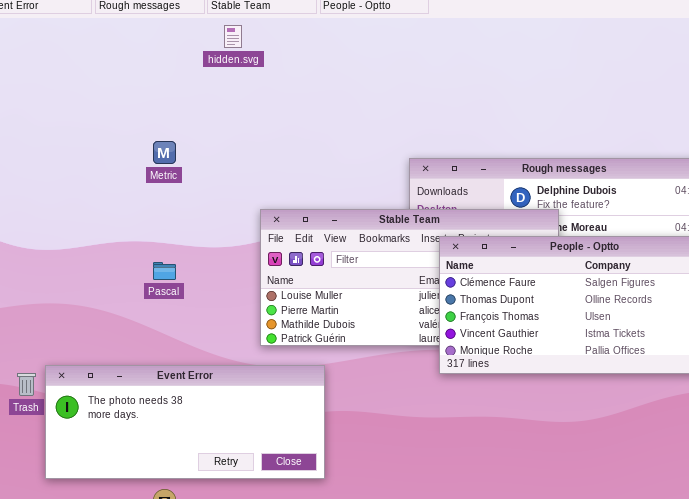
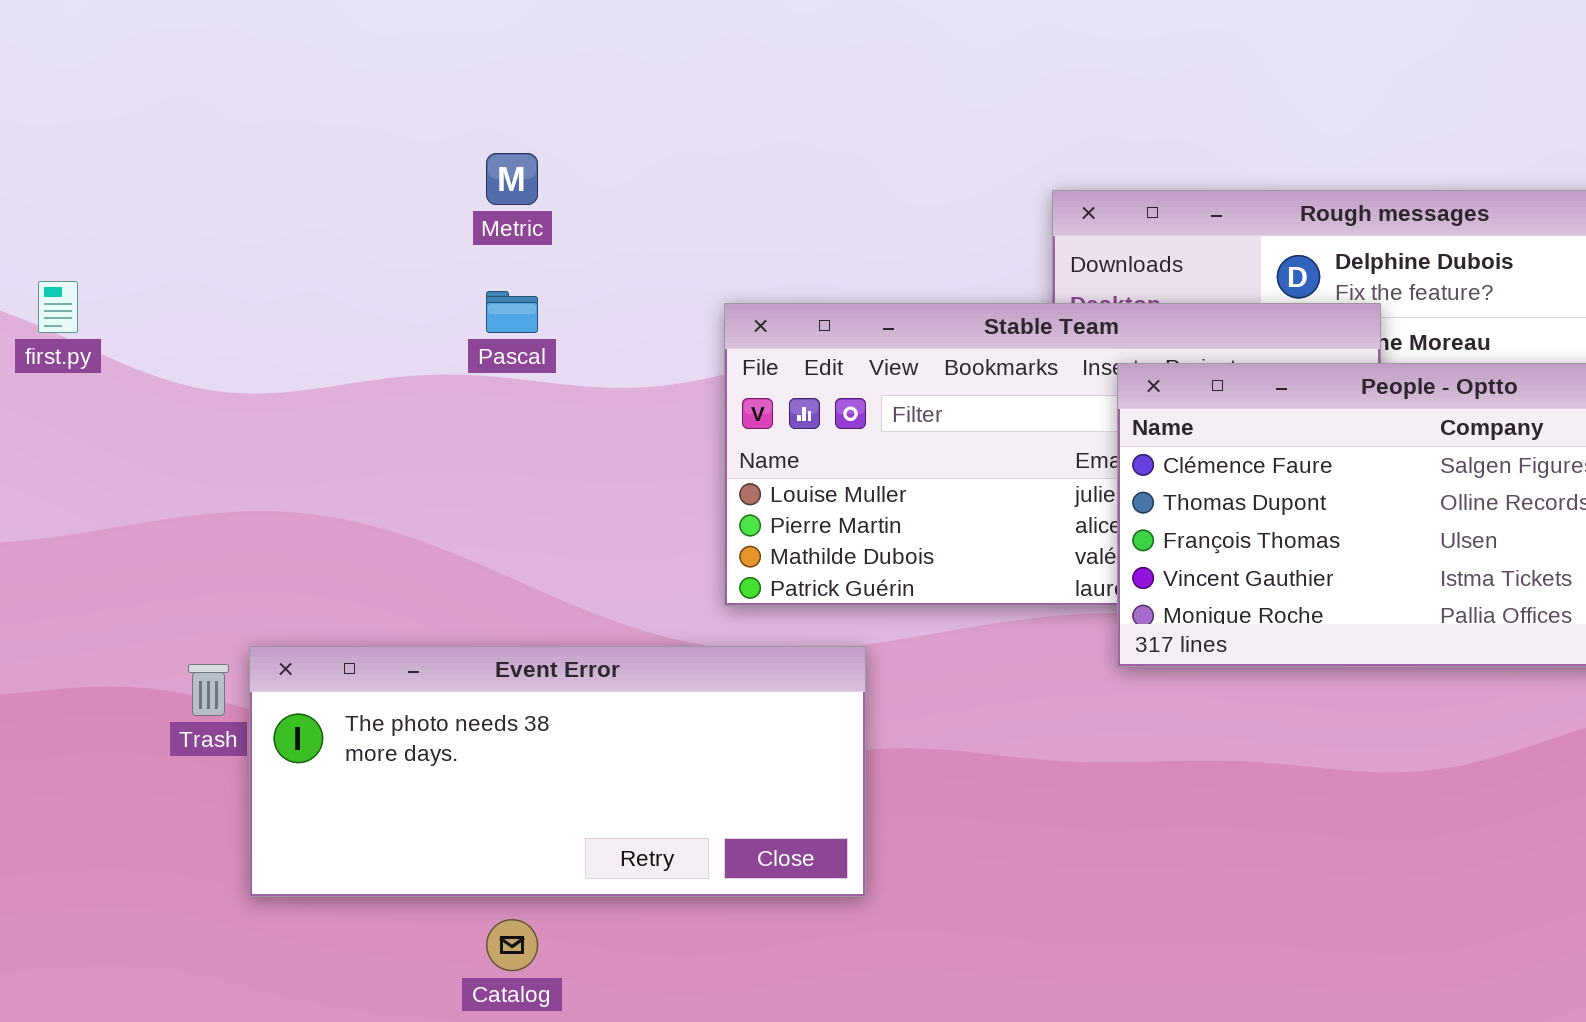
Pascal: [153,262,176,280] -> [486,291,538,333], moved

